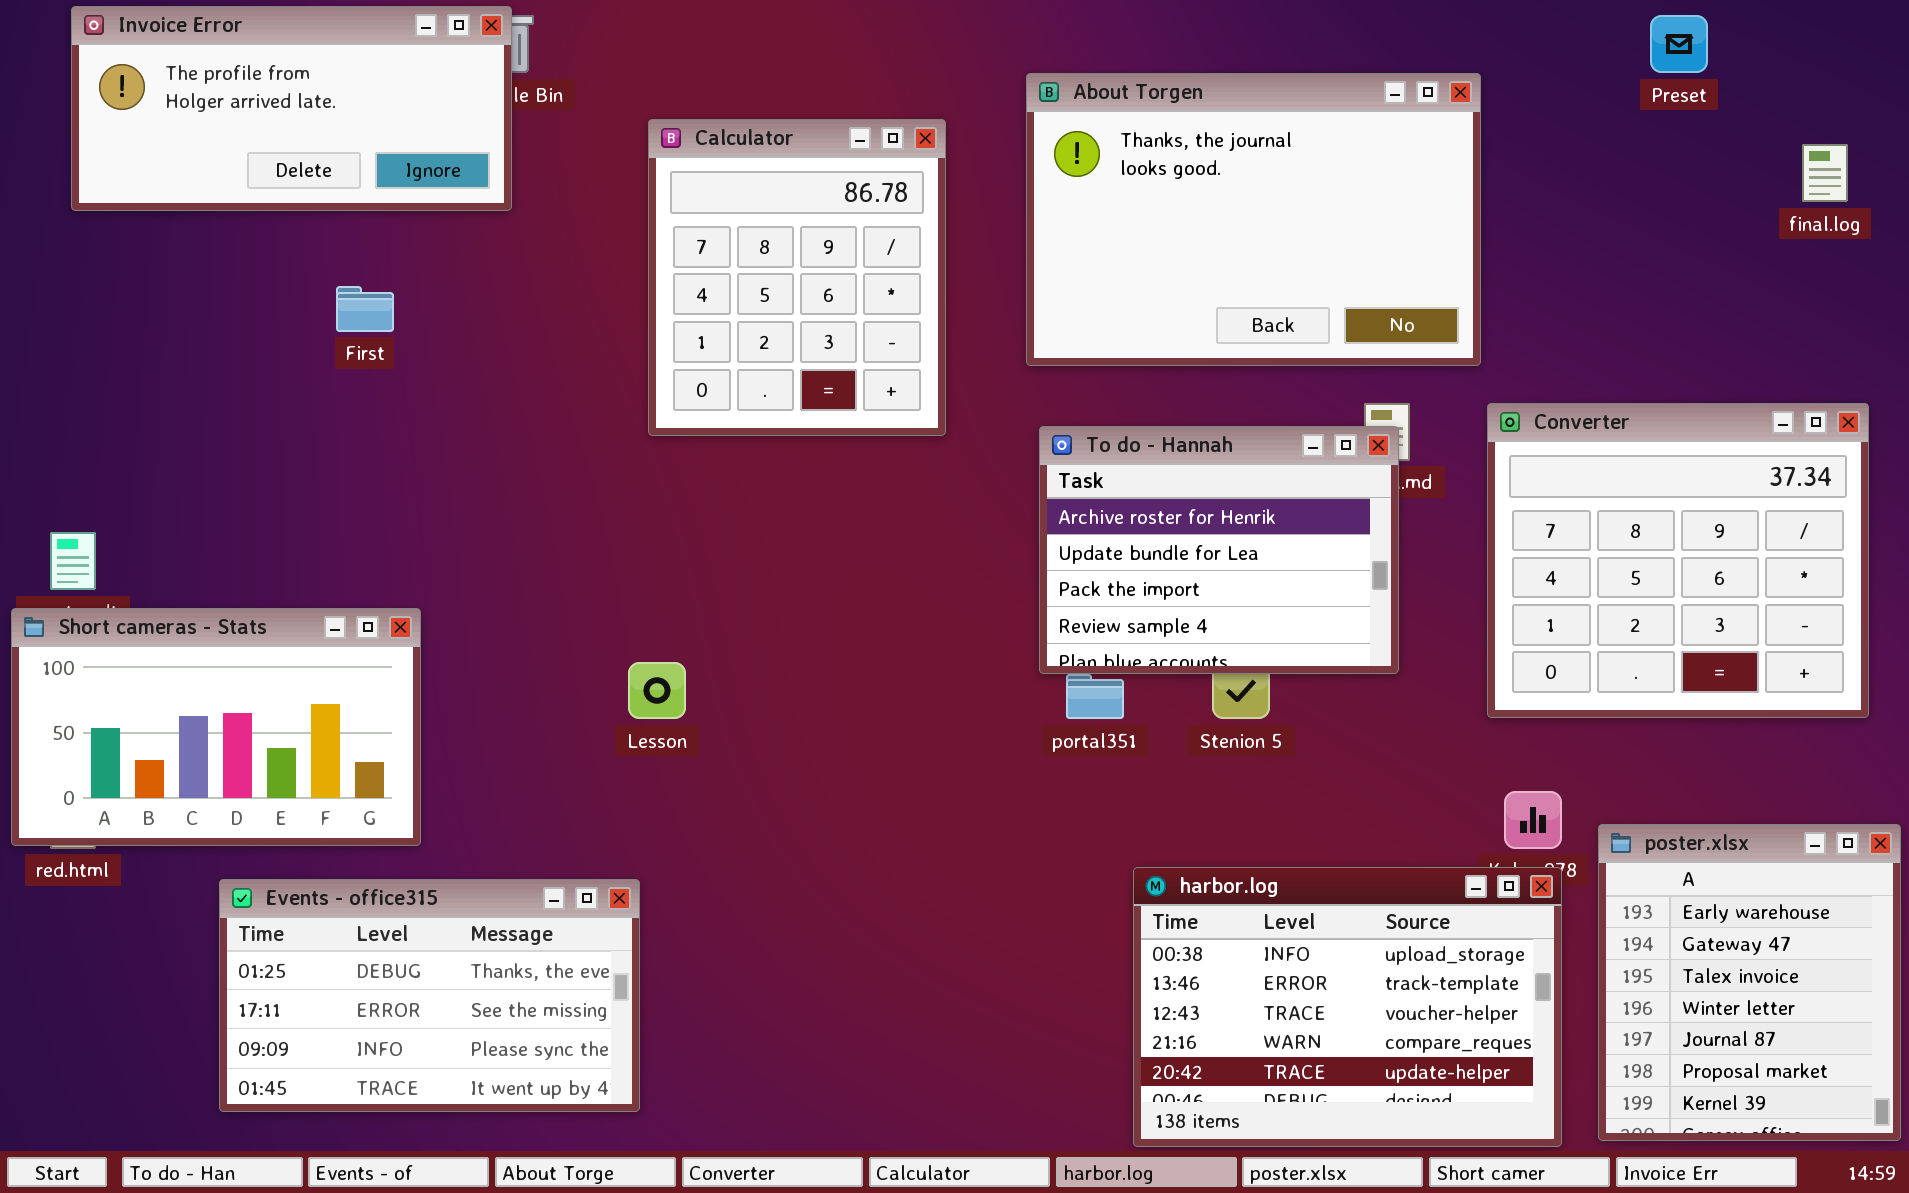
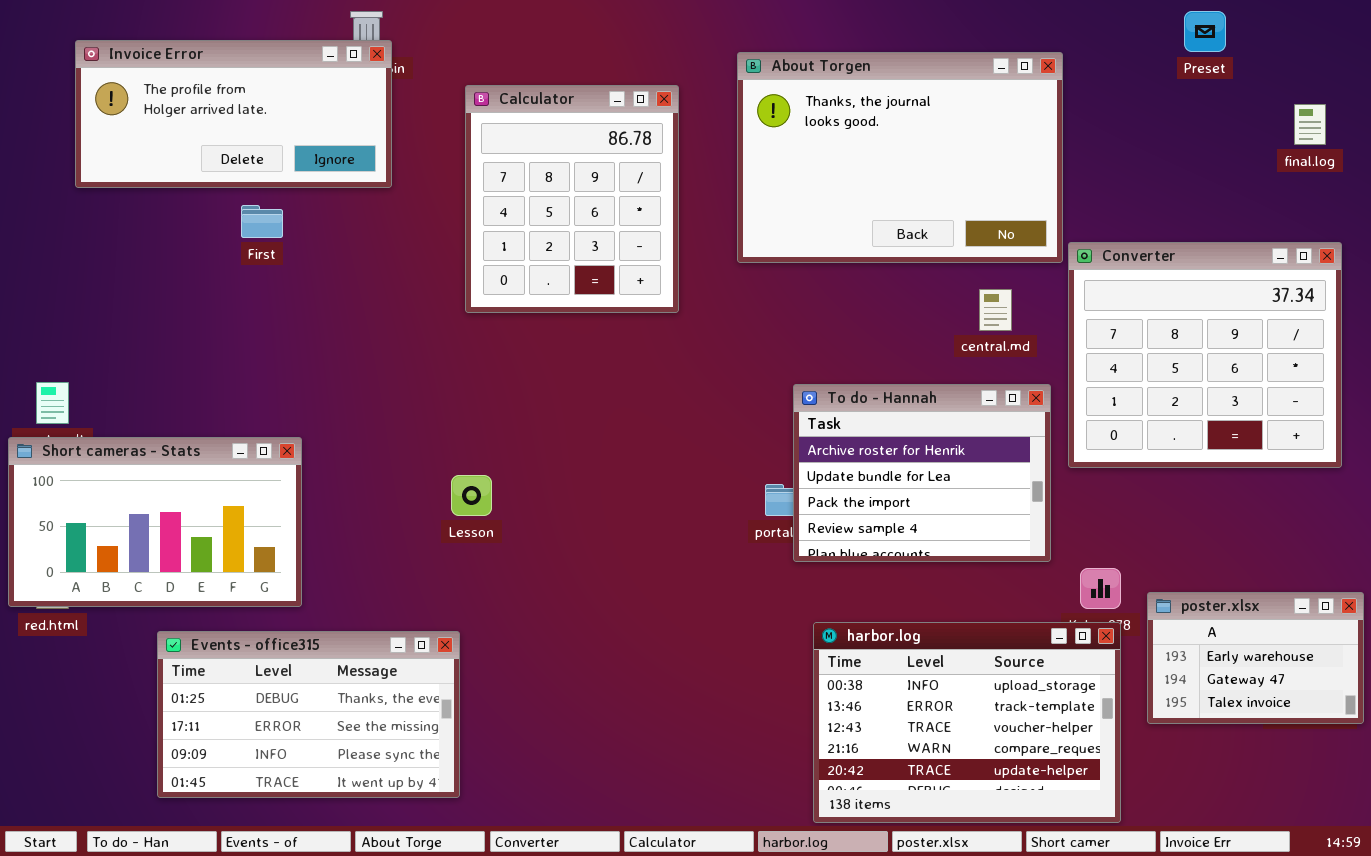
Invoice Error: [71,6,512,211] -> [75,40,392,188], moved
Converter: [1487,403,1869,718] -> [1068,242,1342,468], moved
To do - Hannah: [1039,426,1399,674] -> [793,384,1051,562], moved
poster.xlsx: [1598,824,1901,1141] -> [1147,592,1364,724], resized

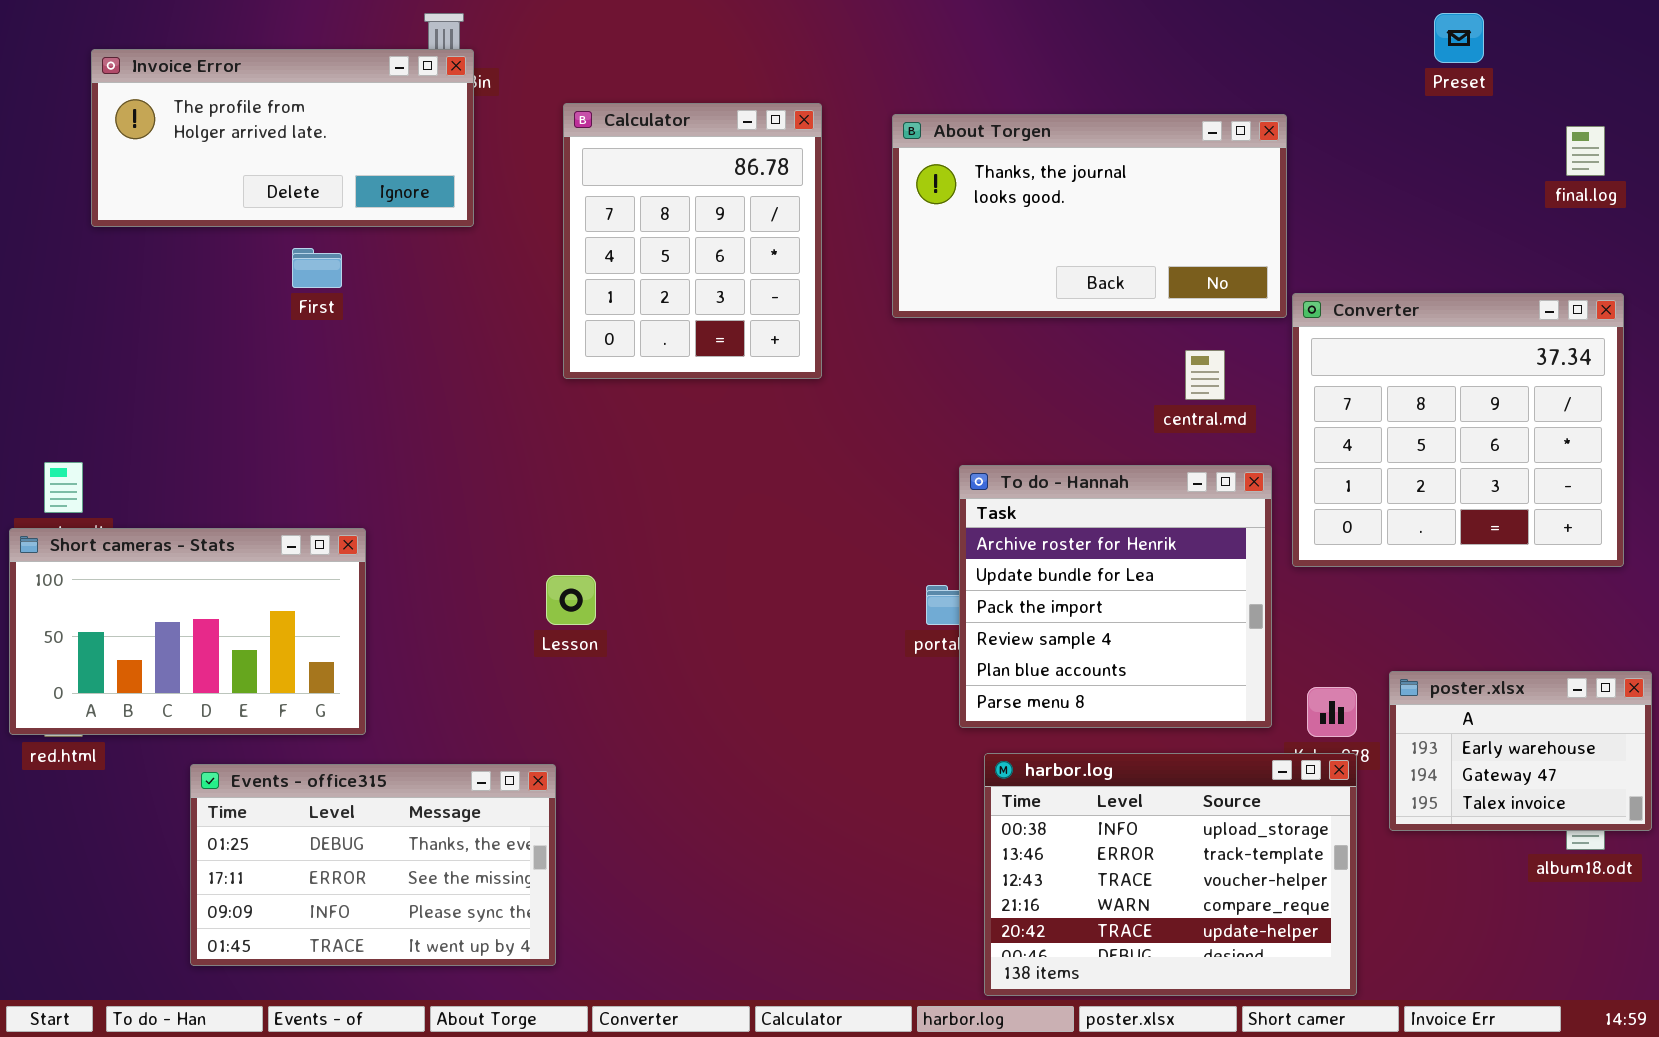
About Torgen: [737,52,1063,263] -> [892,114,1287,318], resized
To do - Hannah: [793,384,1051,562] -> [959,465,1272,728], resized
poster.xlsx: [1147,592,1364,724] -> [1389,671,1652,831], moved

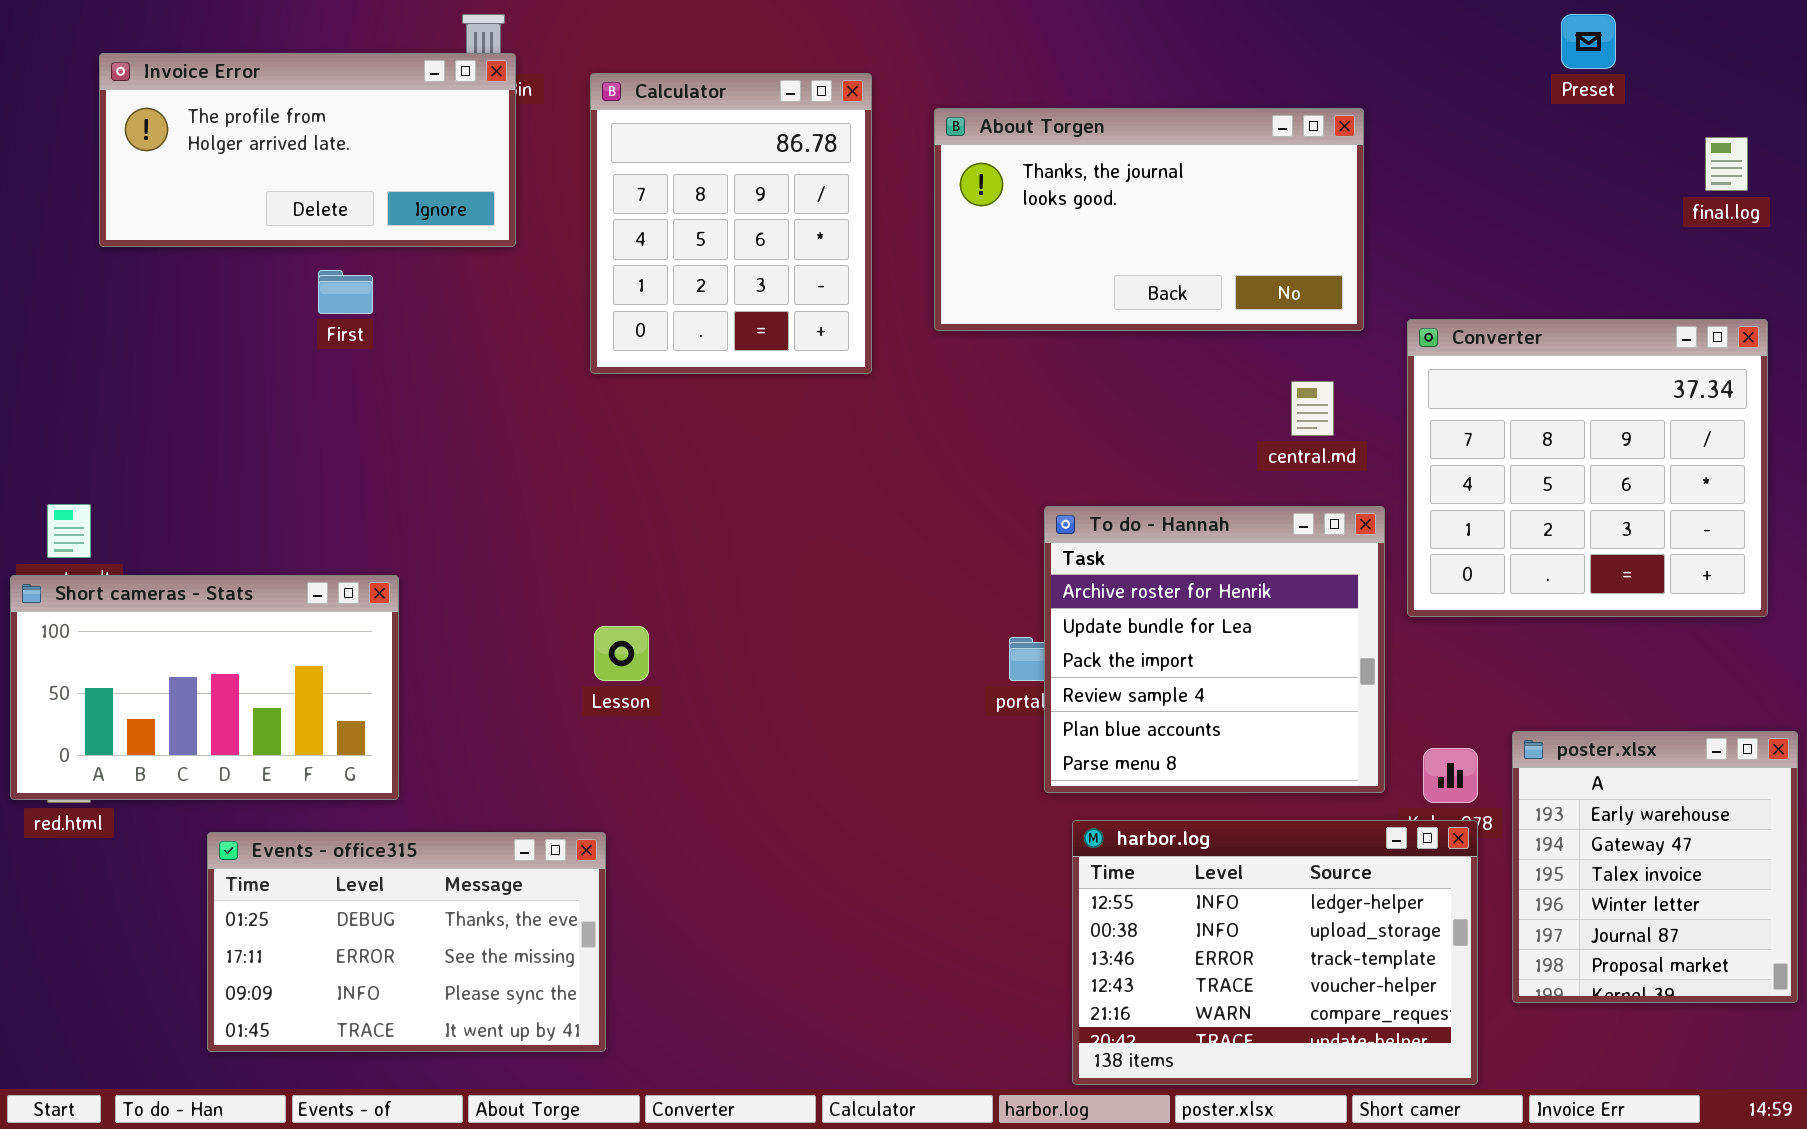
Calculator: [563,103,822,379] -> [590,73,872,374], moved
About Torgen: [892,114,1287,318] -> [934,108,1364,331], moved
poster.xlsx: [1389,671,1652,831] -> [1512,731,1798,1003], resized
harbor.log: [984,753,1357,996] -> [1072,820,1478,1085], scrolled up 1 row

